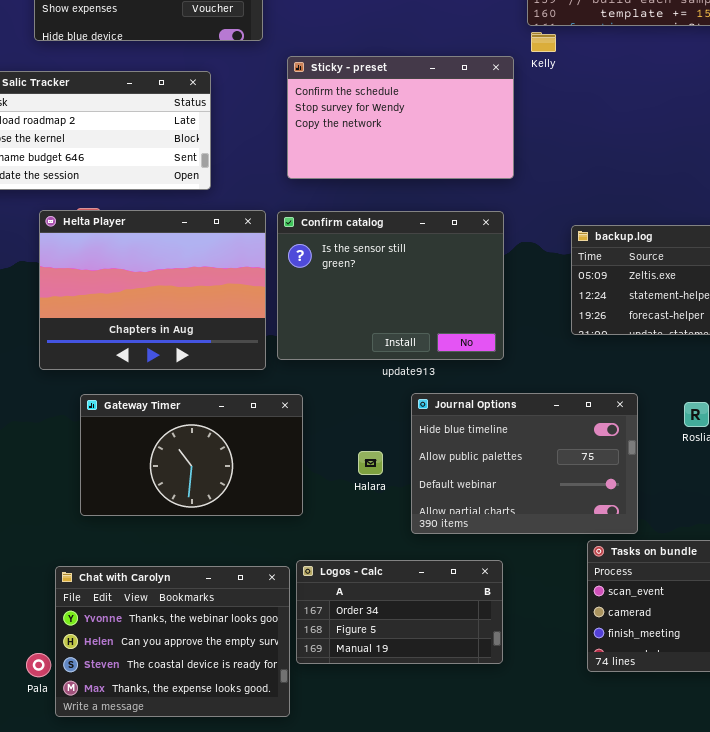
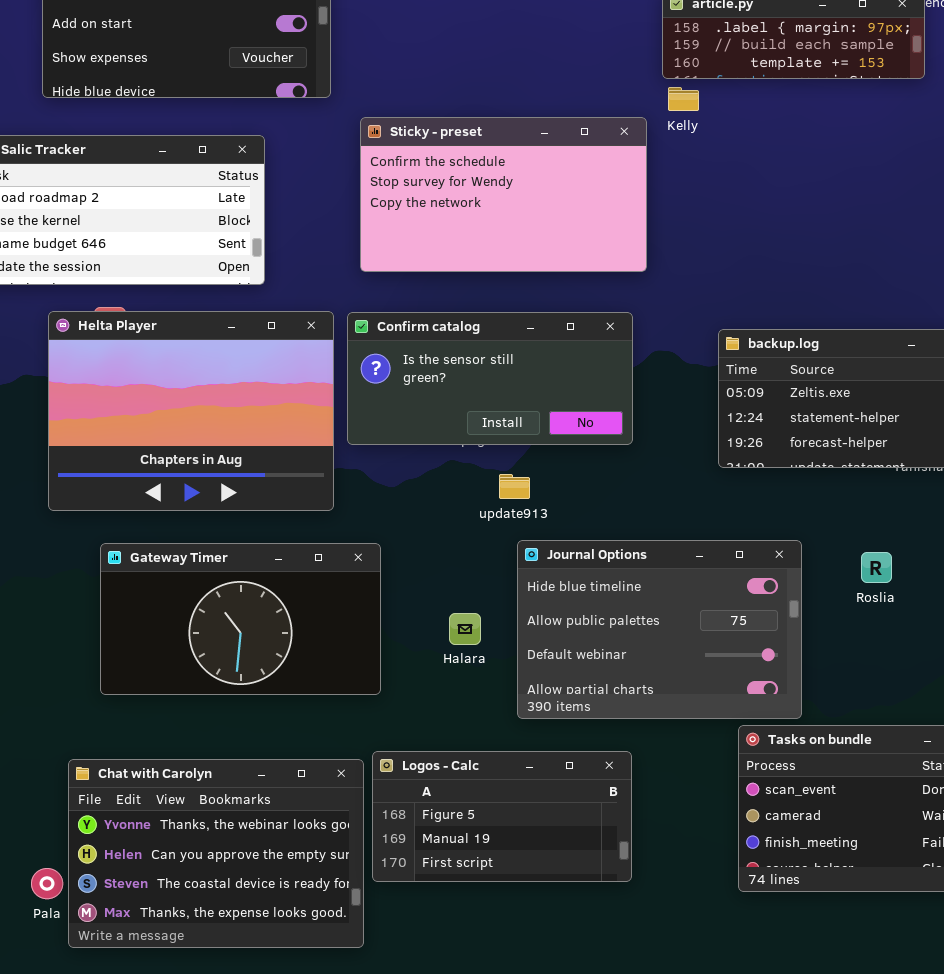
Confirm catalog: [277,211,504,360] -> [347,312,633,445], resized
Logos - Calc: [296,560,503,664] -> [372,751,632,882], scrolled down 1 row

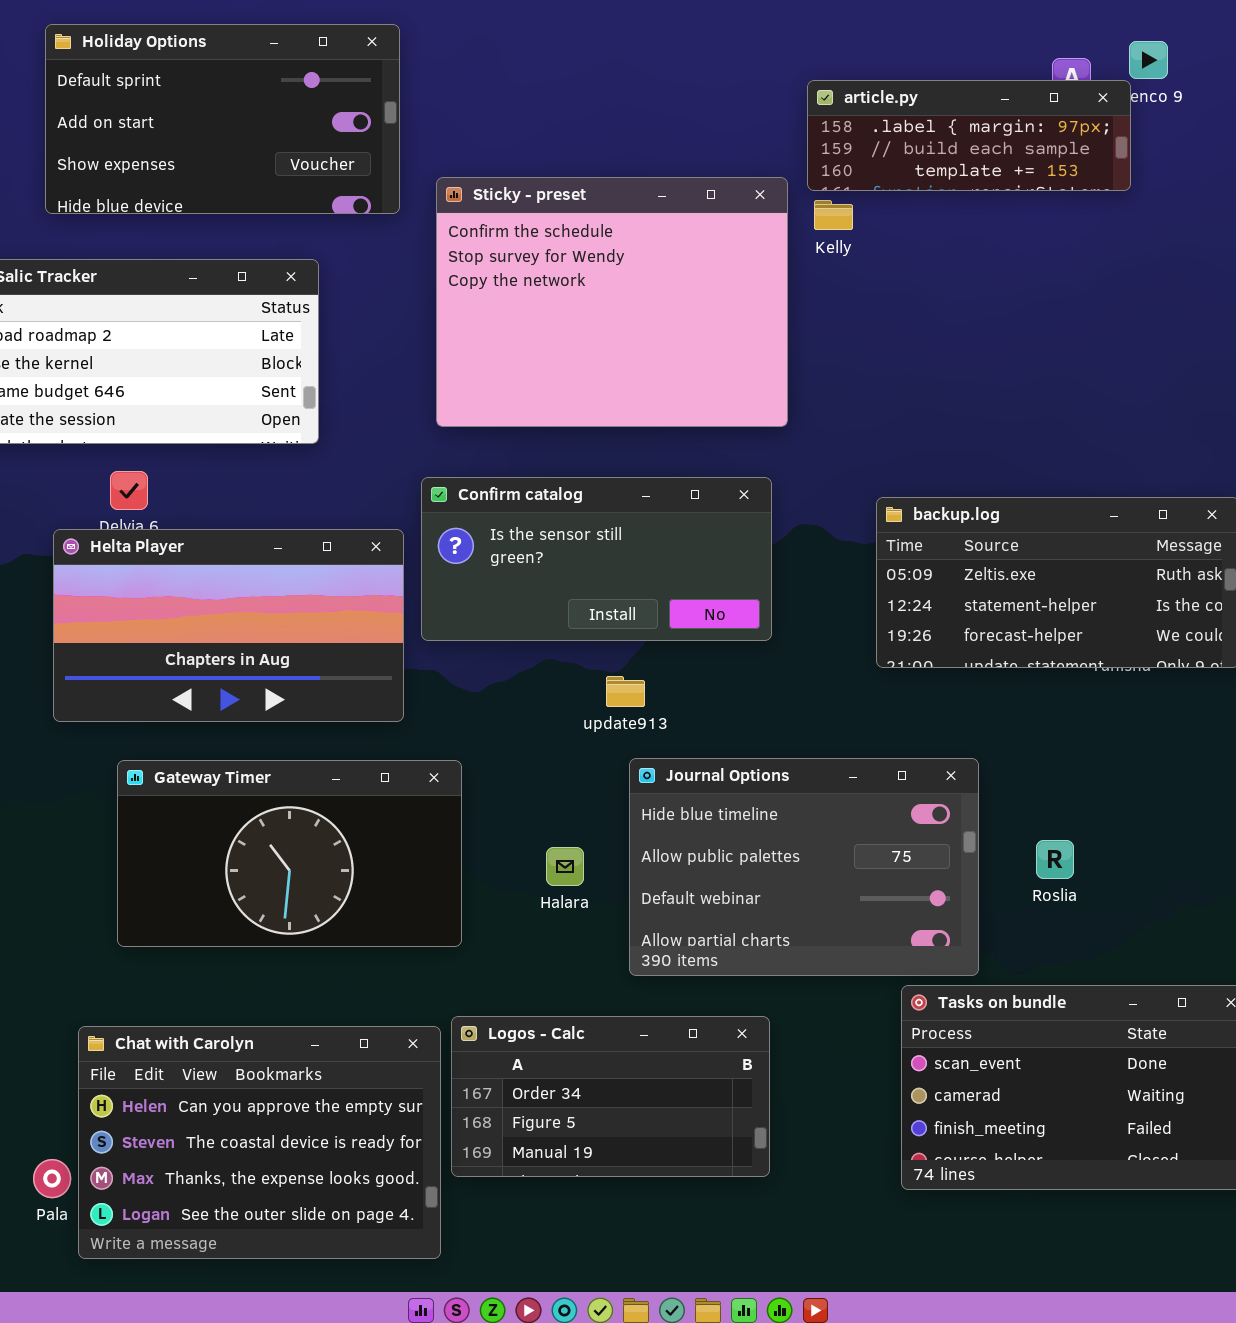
Sticky - preset: [360,117,647,272] -> [436,177,788,427], resized
Helta Player: [48,311,334,511] -> [53,529,404,722], resized
Roslia: [861,552,892,583] -> [1036,840,1074,879], moved
Logos - Calc: [372,751,632,882] -> [451,1016,770,1177], scrolled up 1 row
Chat with Carolyn: [68,759,364,948] -> [78,1026,441,1259], scrolled down 1 row

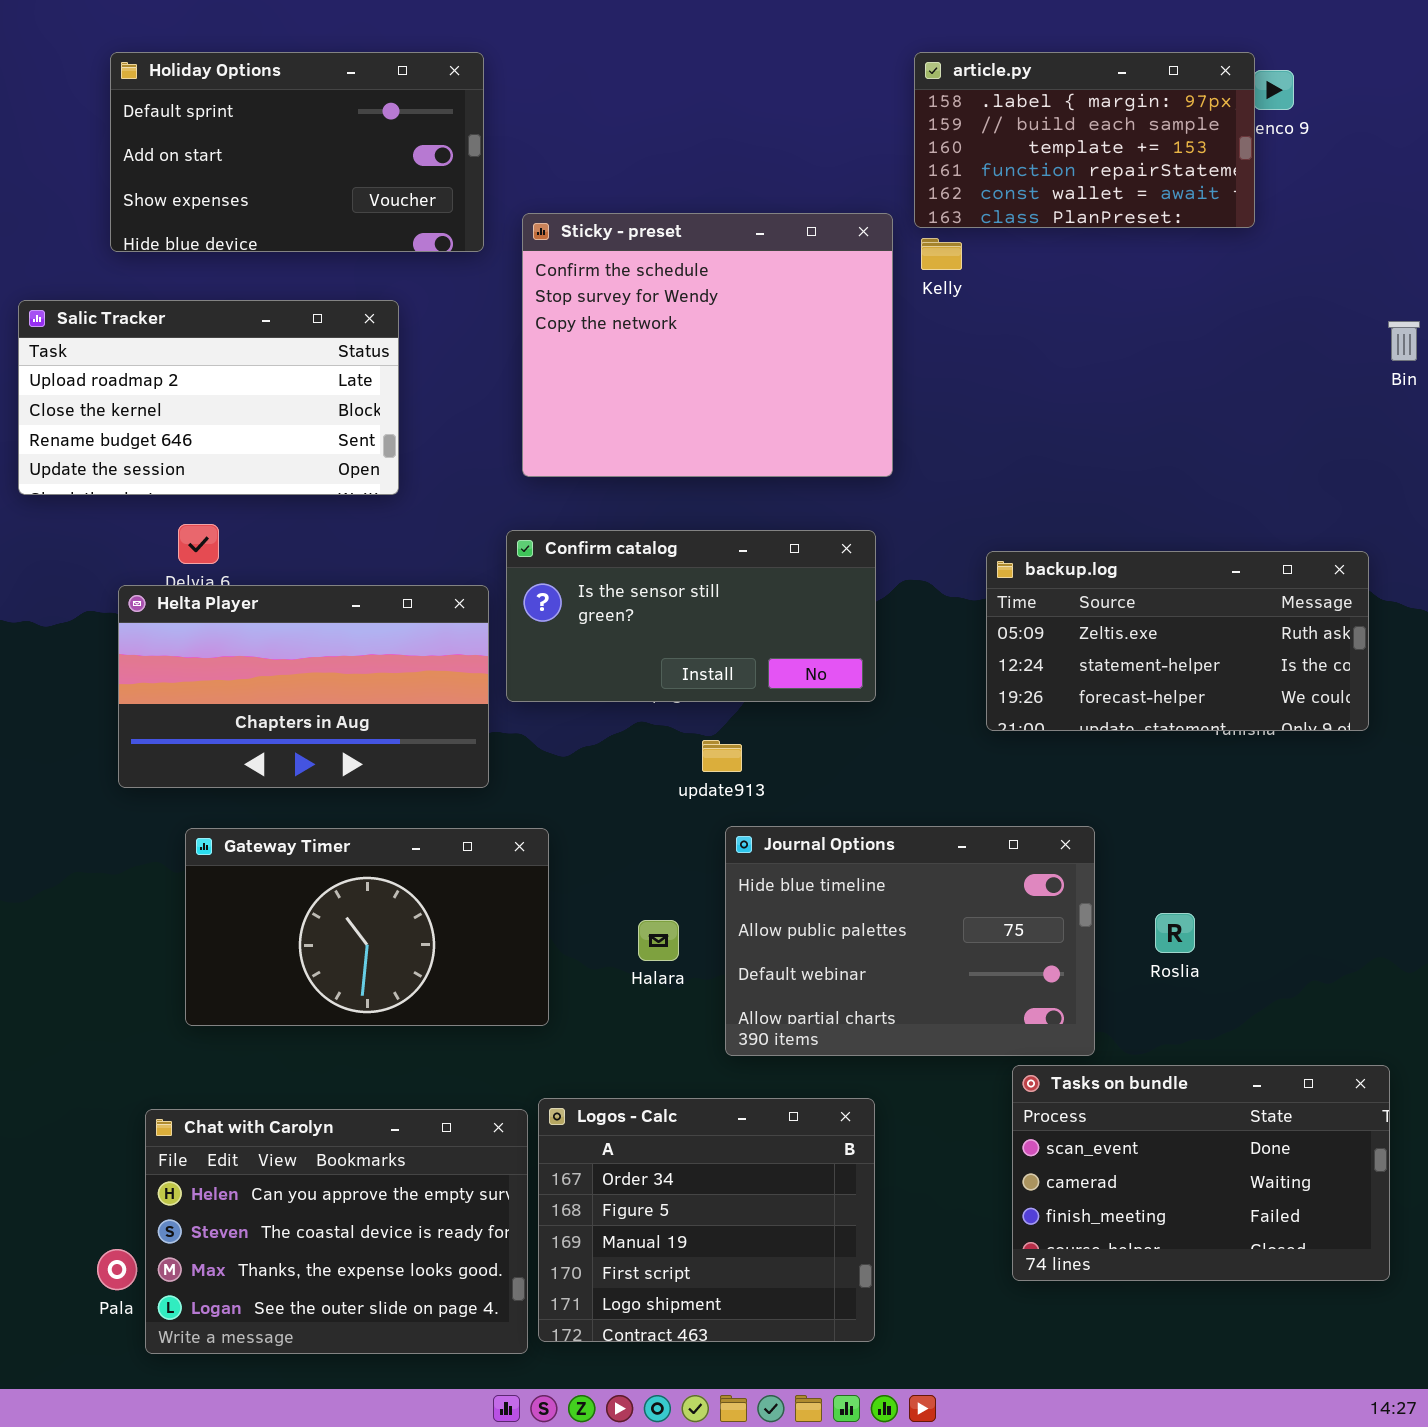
article.py: [807,80,1131,191] -> [914,52,1255,228], resized
Logos - Calc: [451,1016,770,1177] -> [538,1098,875,1342], resized

